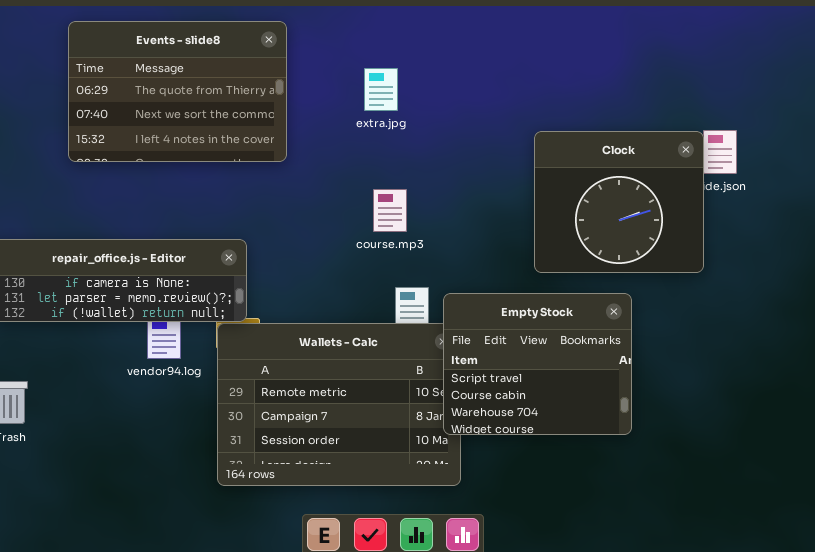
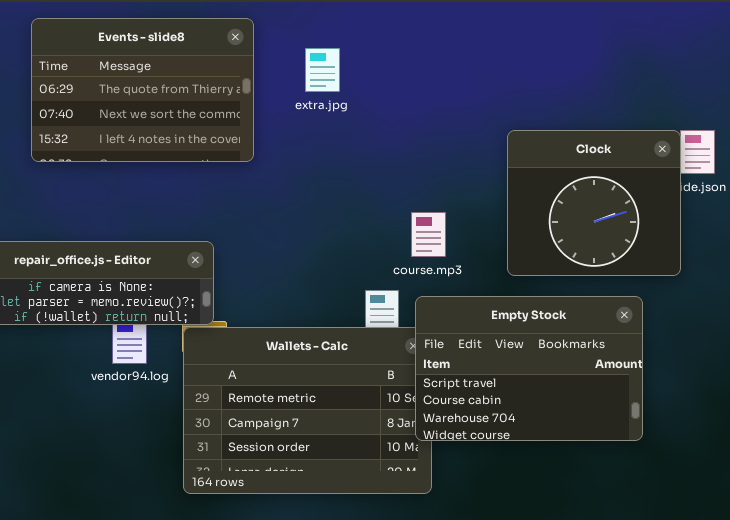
extra.jpg: [364,68,398,111] -> [305,48,340,92], moved
course.mp3: [373,189,407,232] -> [411,212,446,257], moved
Empty Stock: [443,293,632,435] -> [415,296,643,441], resized

